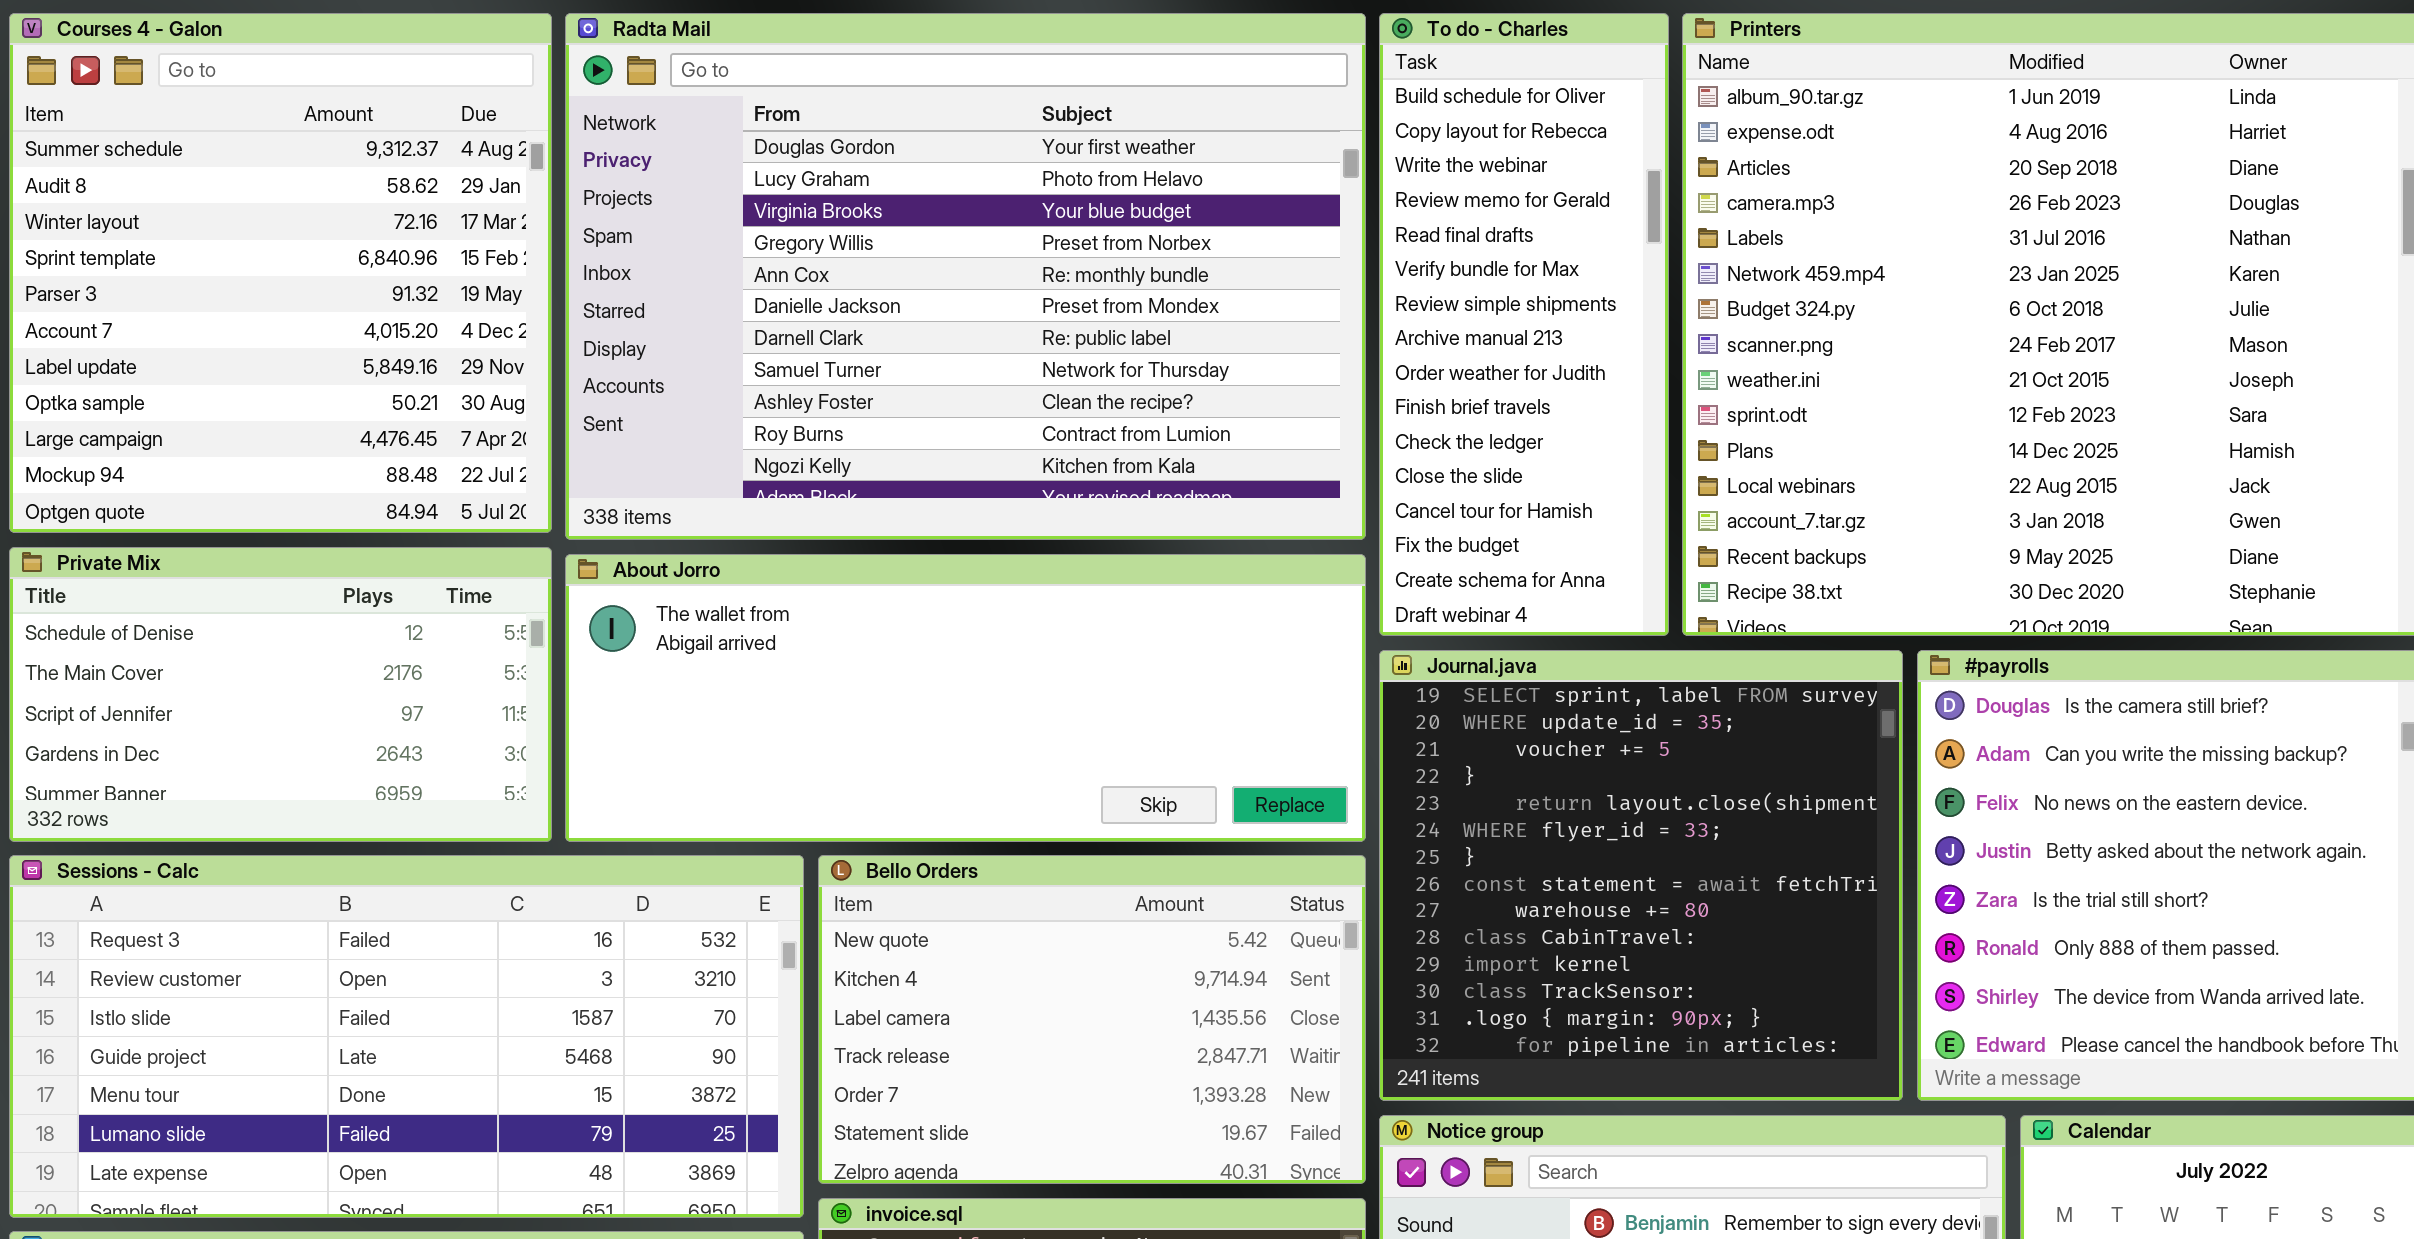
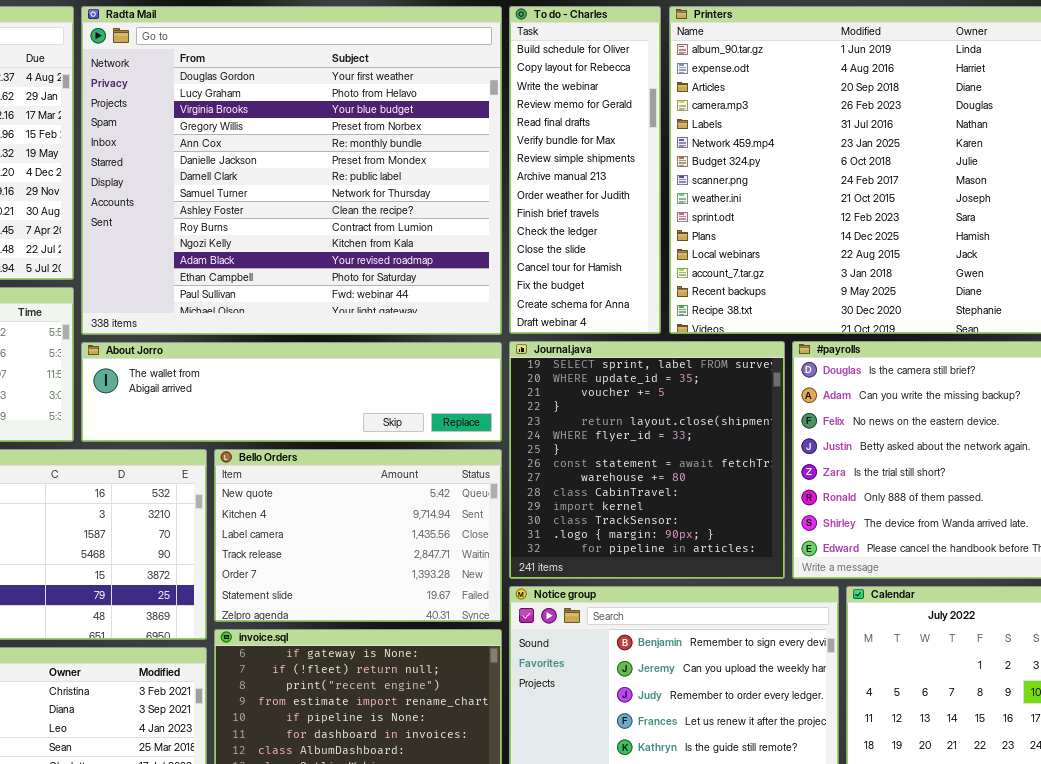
Radta Mail: [565,13,1366,540] -> [81,6,502,335], resized
About Jorro: [565,554,1366,842] -> [81,342,502,442], resized

